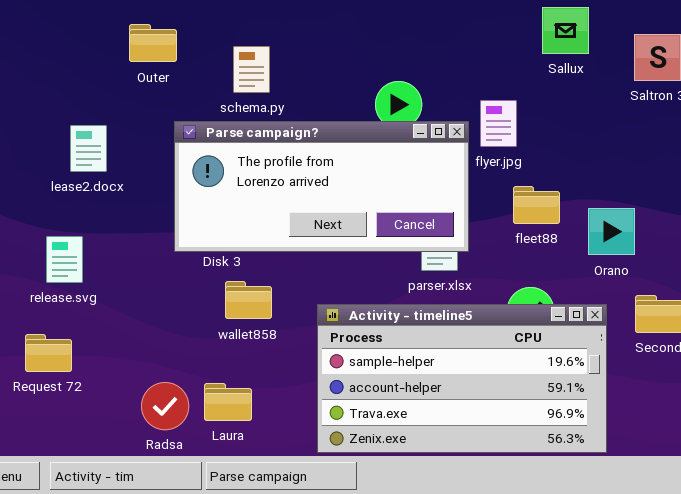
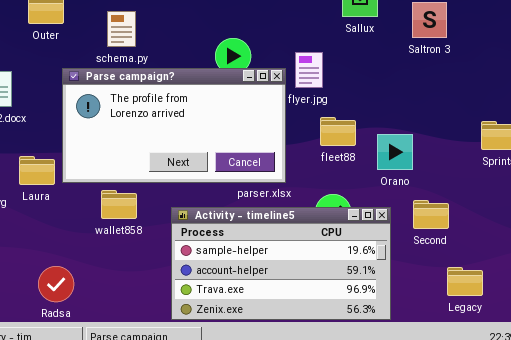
Parse campaign?: [174,121,469,252] -> [62,68,286,183], resized
Laura: [204,383,252,421] -> [19,156,55,185], moved

